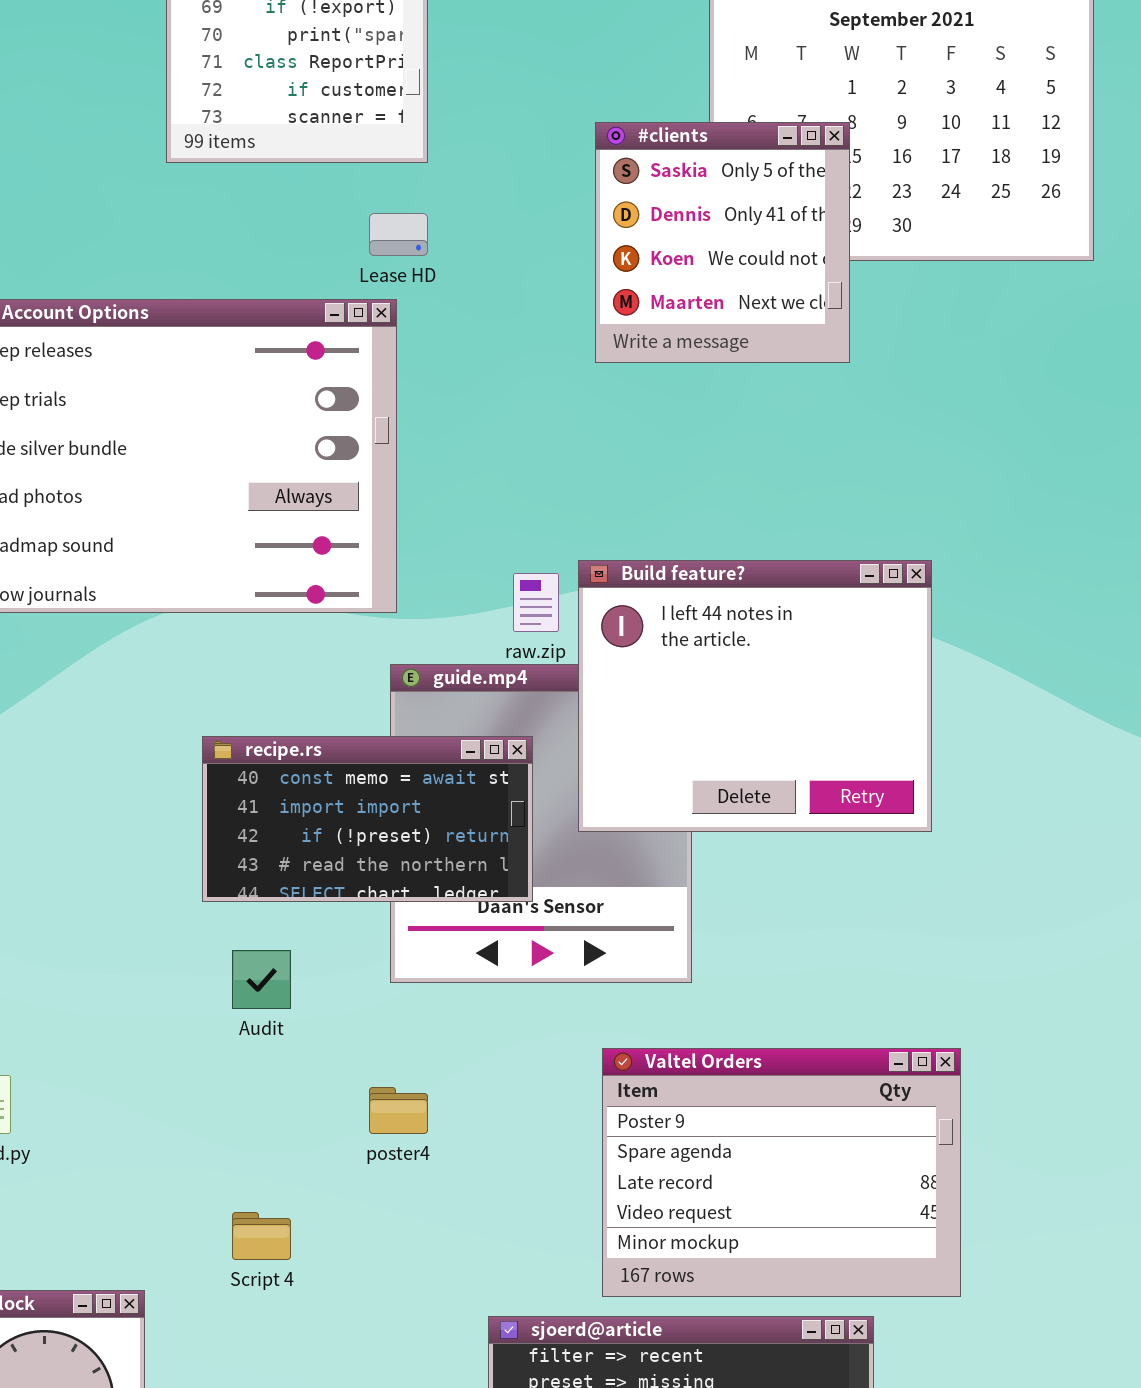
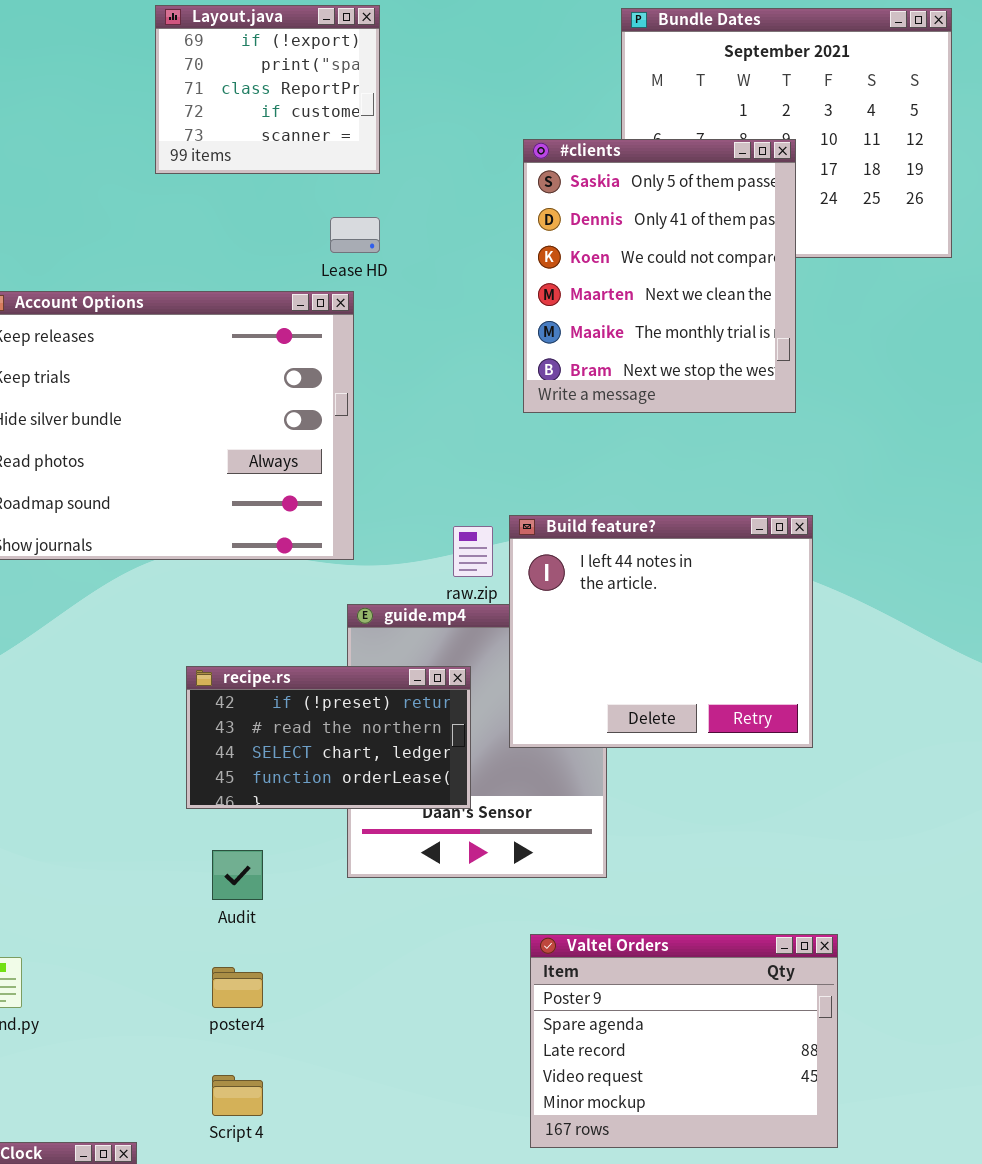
#clients: [595,122,850,363] -> [523,139,796,413], resized
recipe.rs: [202,736,533,902] -> [186,666,471,809], scrolled down 2 rows
poster4: [369,1087,428,1134] -> [212,967,263,1008], moved

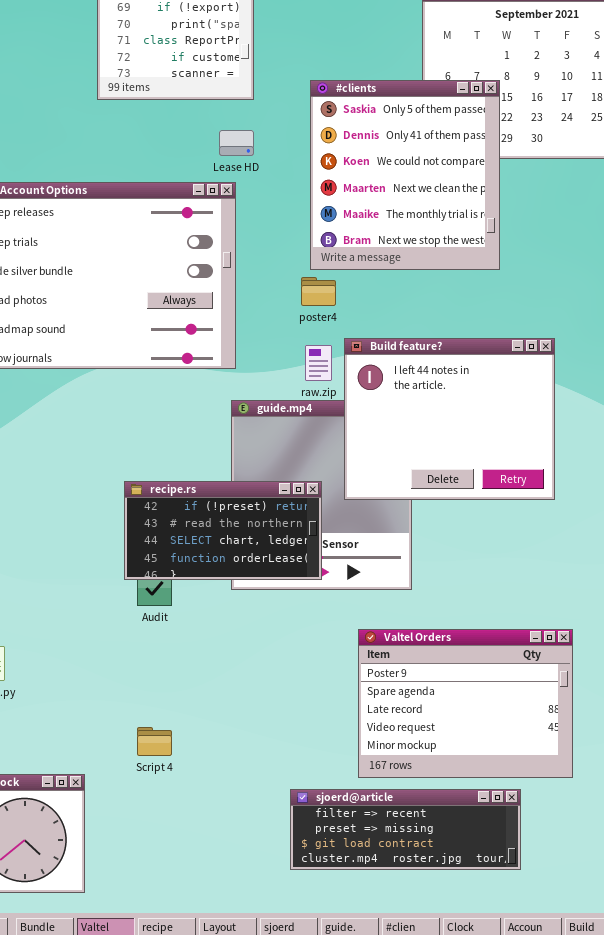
#clients: [523,139,796,413] -> [310,80,500,270], moved
recipe.rs: [186,666,471,809] -> [124,481,322,580], moved
poster4: [212,967,263,1008] -> [301,277,336,306], moved

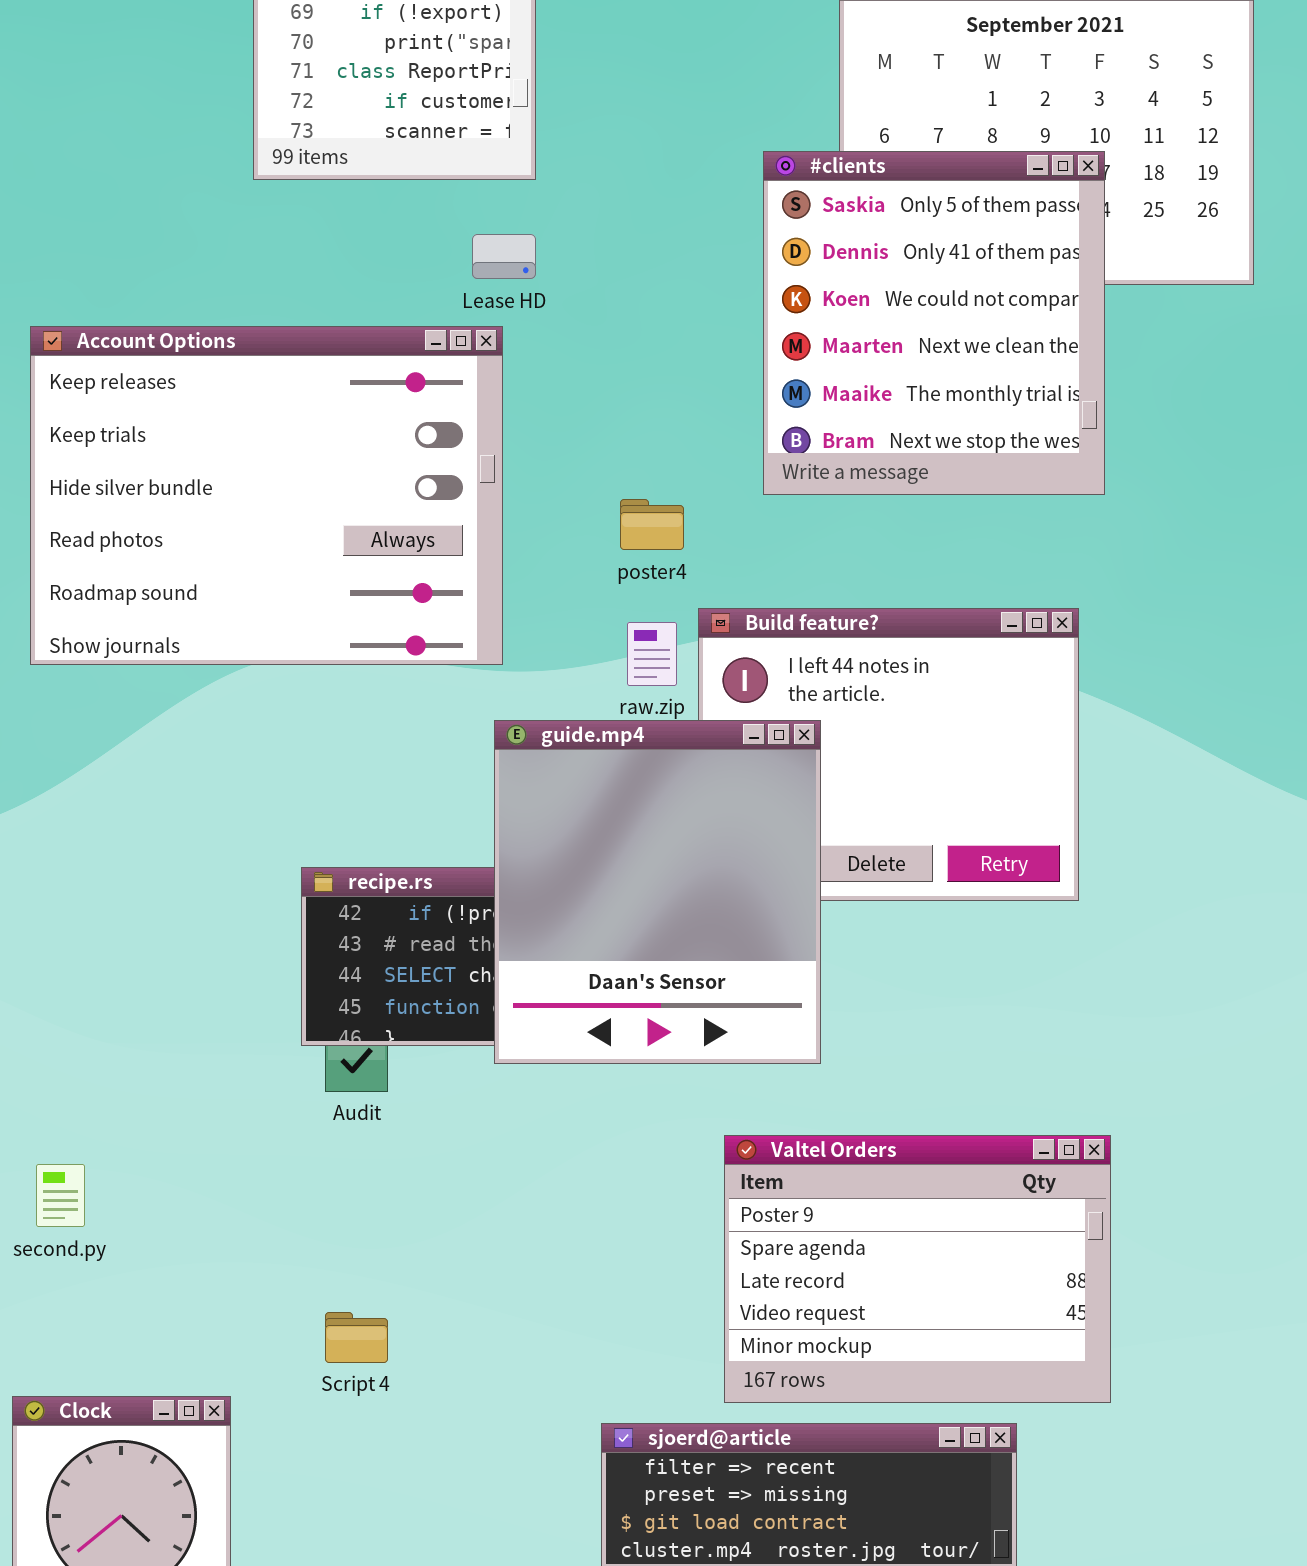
#clients: [310,80,500,270] -> [763,151,1105,495], moved
guide.mp4: [231,400,412,590] -> [494,720,821,1064], raised

